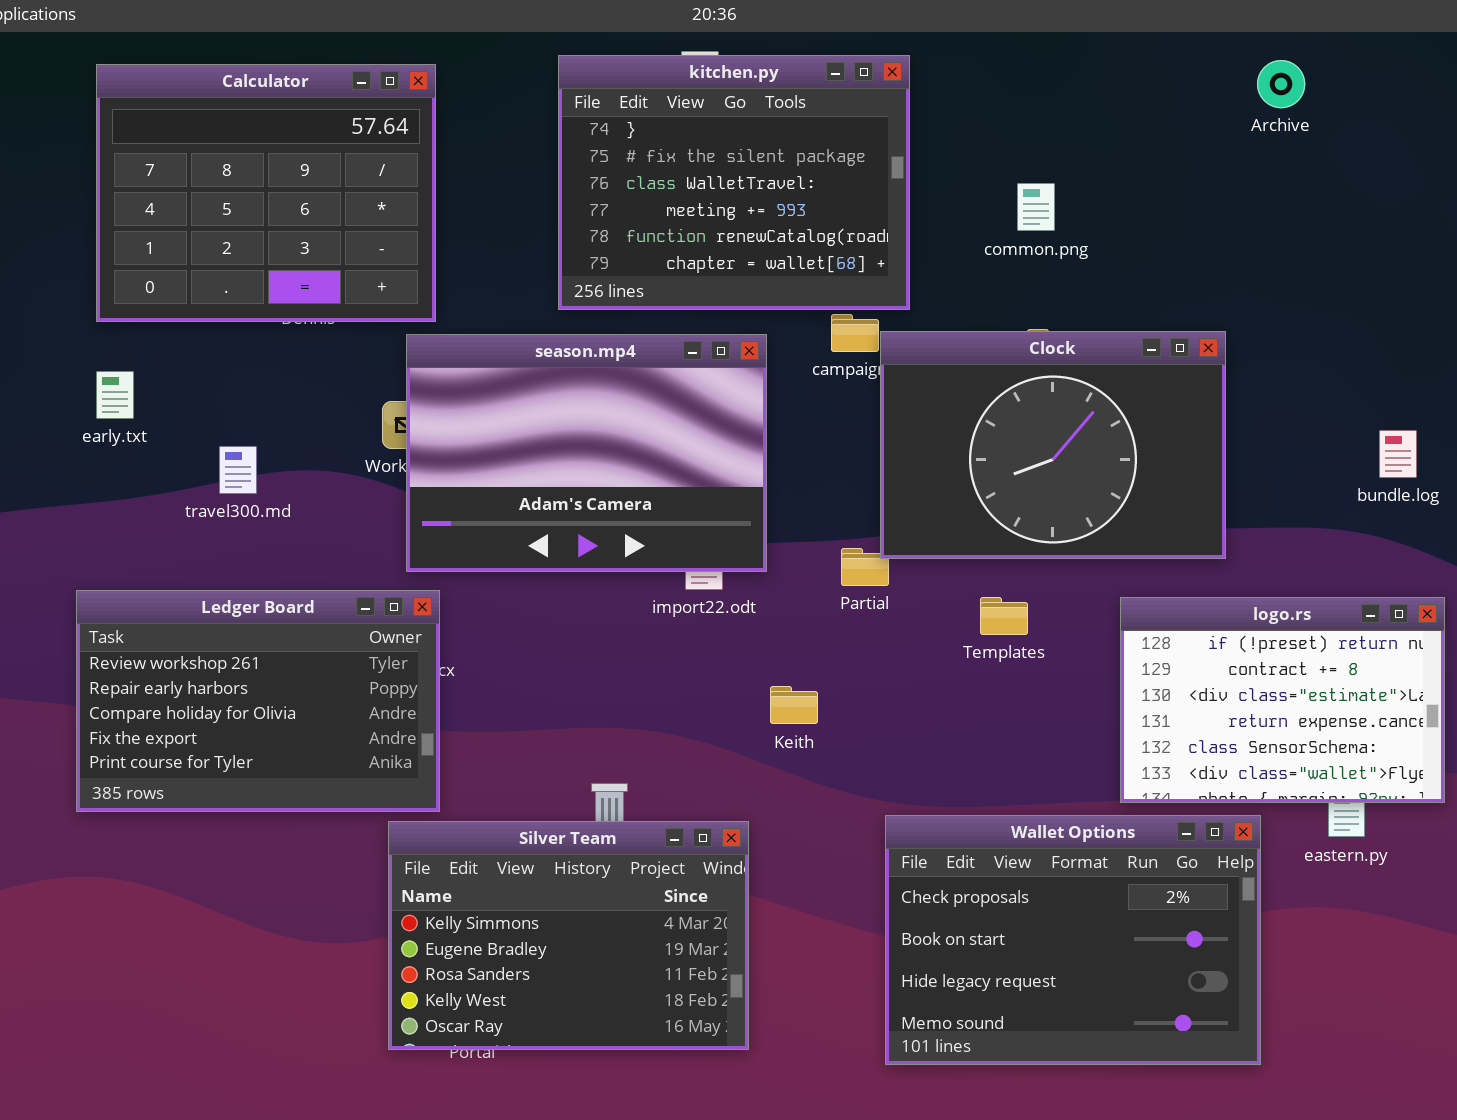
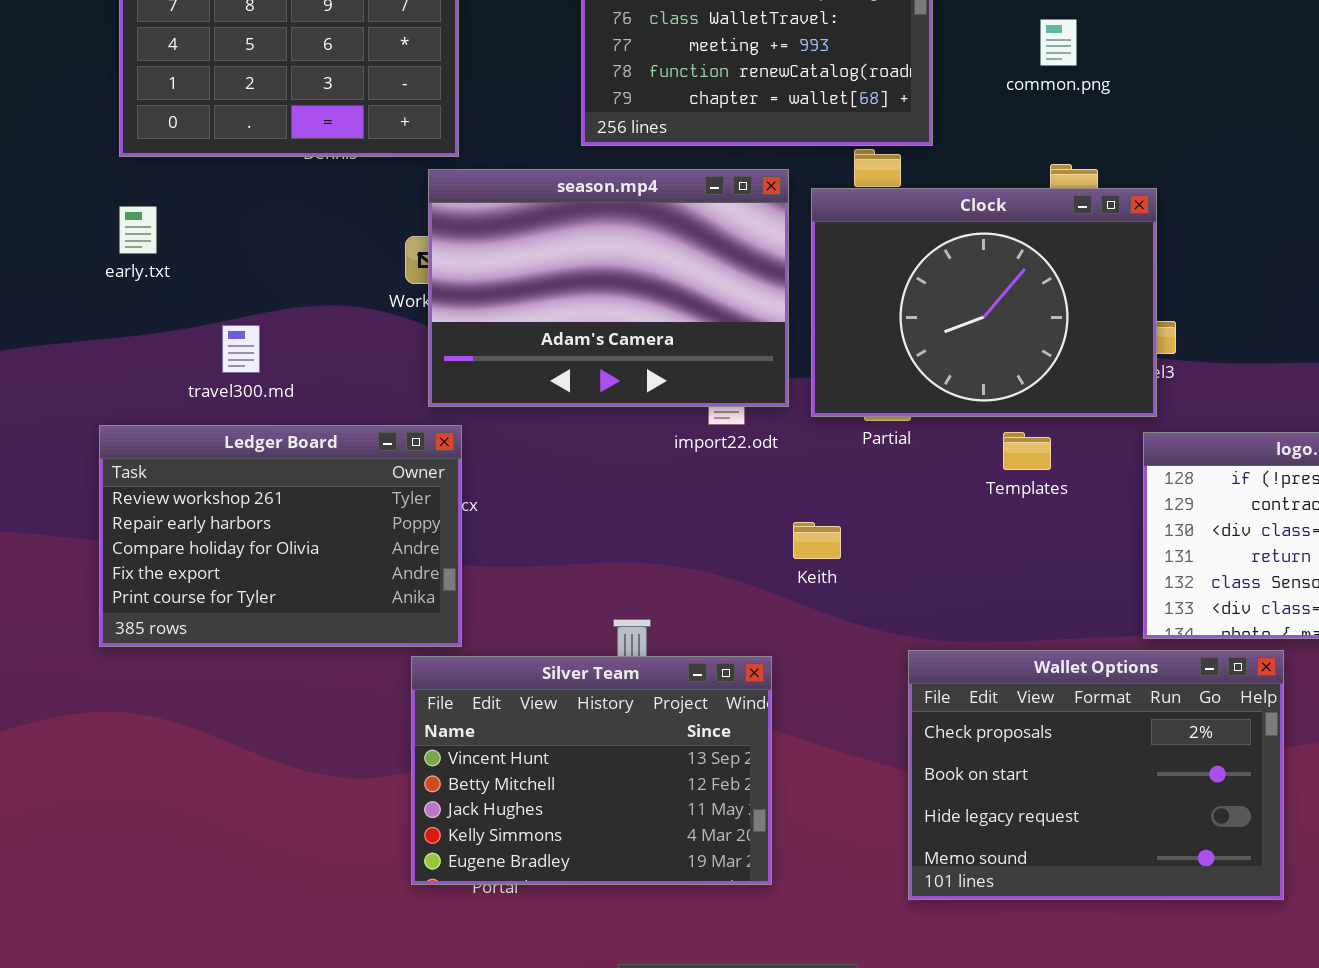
Clock: [880,331,1226,559] -> [811,188,1157,417], moved
travel300.md: [219,446,257,494] -> [222,325,260,373], moved
Silver Team: [388,821,749,1050] -> [411,656,772,885], scrolled up 3 rows

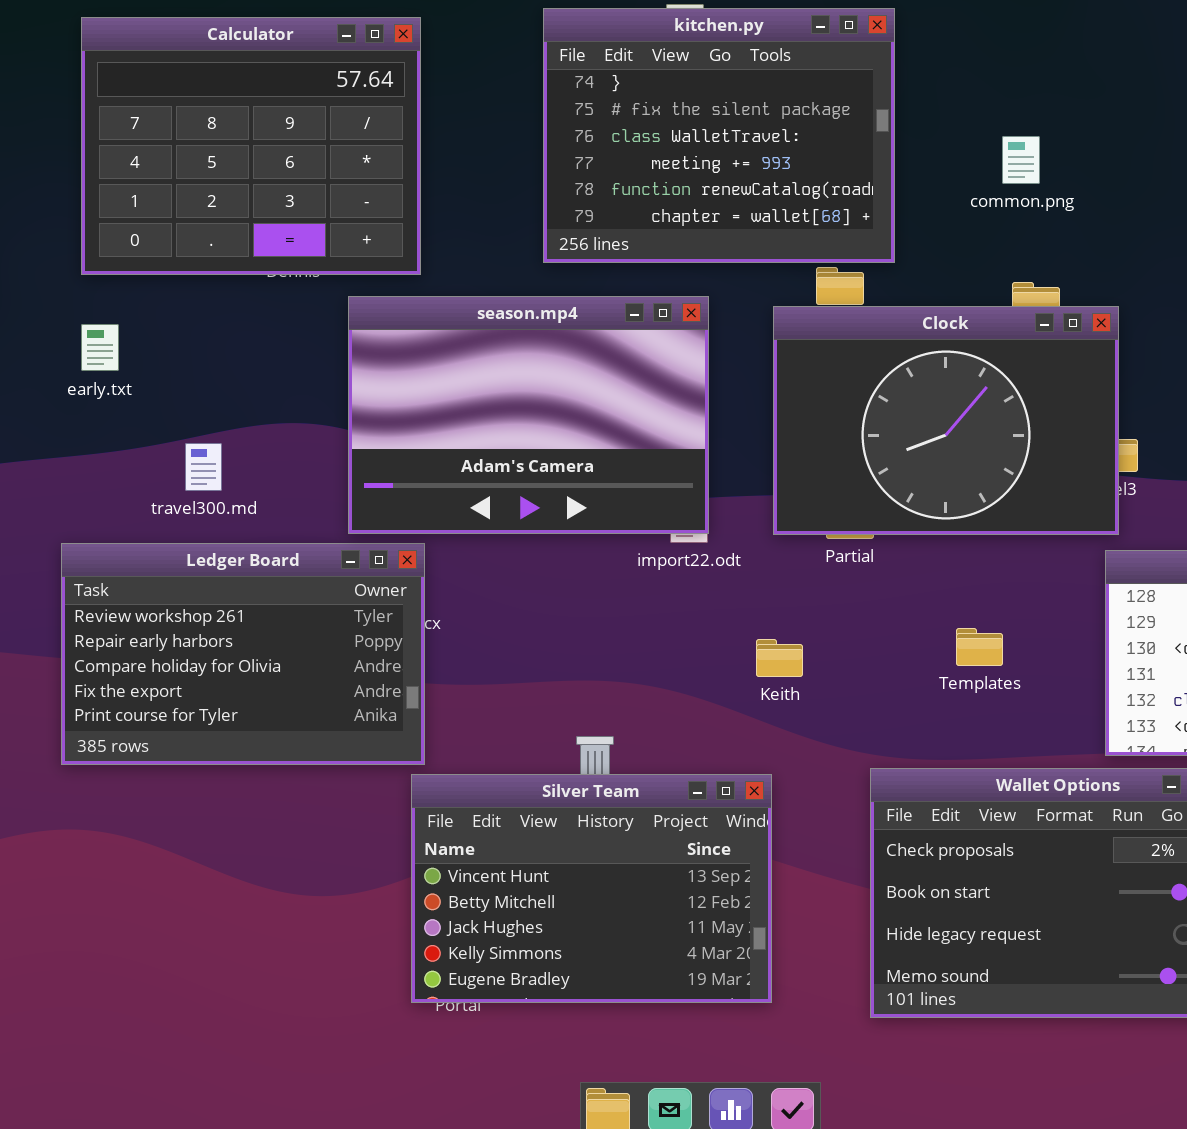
season.mp4: [428,169,789,407] -> [348,296,709,534], moved
Templates: [1003,432,1051,470] -> [956,628,1003,666], moved
Silver Team: [411,656,772,885] -> [411,774,772,1003], moved

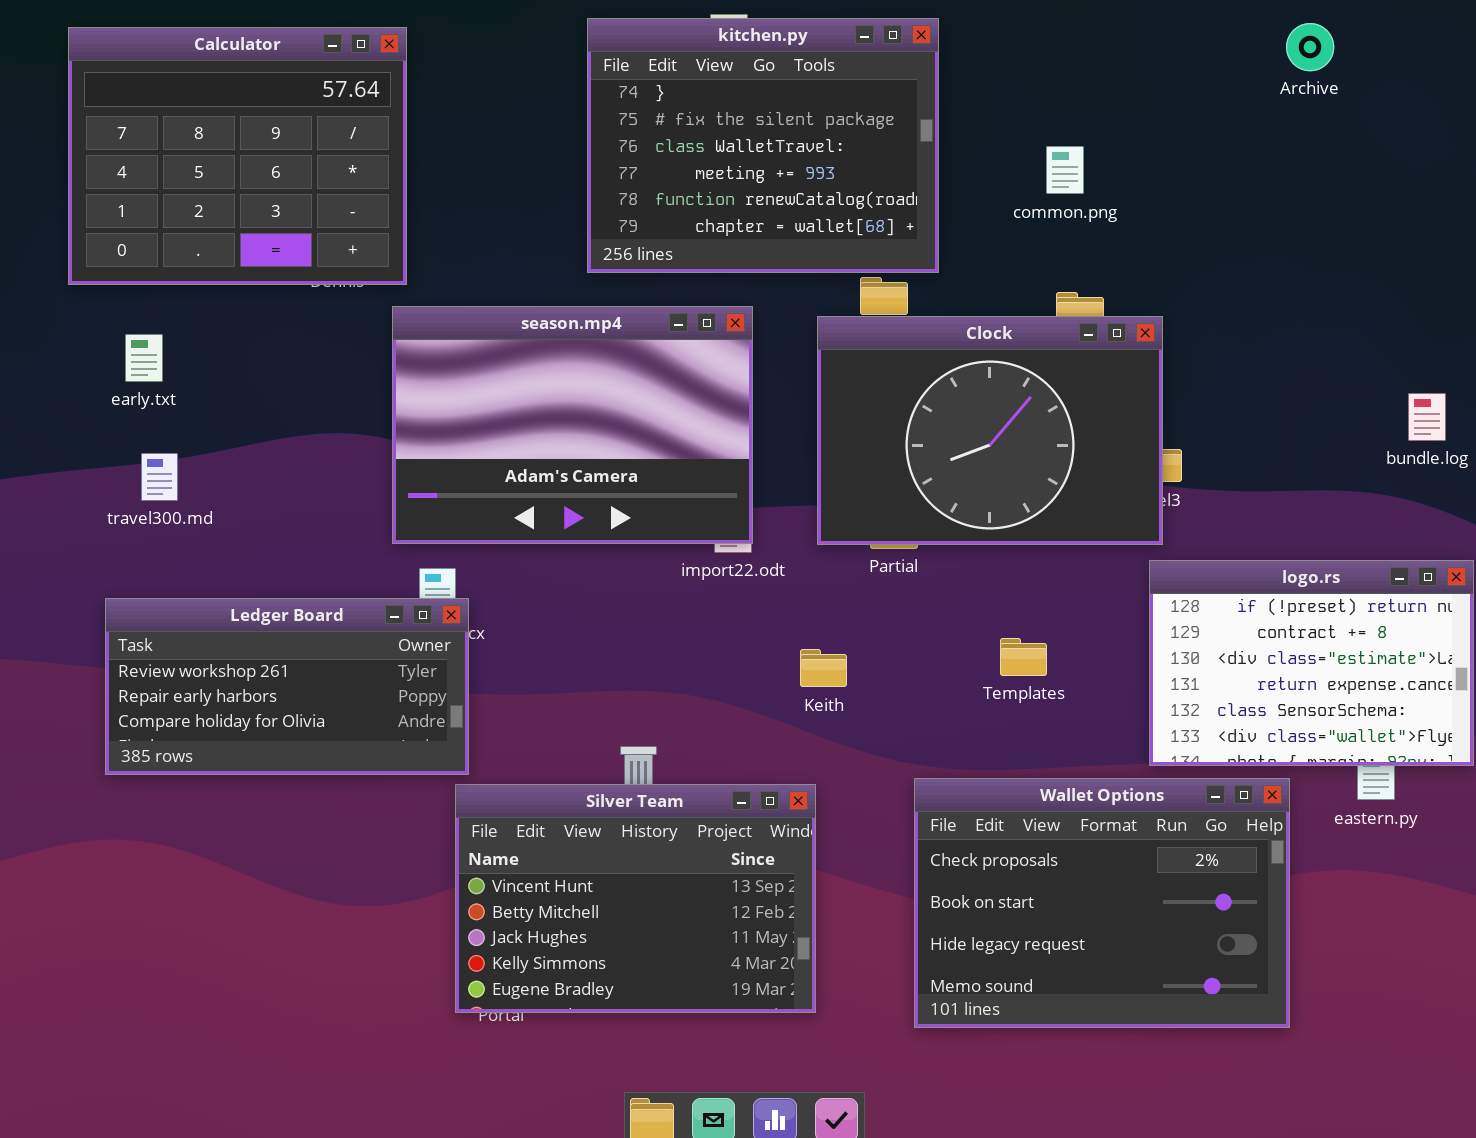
Calculator: [81,17,421,275] -> [68,27,407,285], moved
travel300.md: [185,443,222,491] -> [141,453,178,501], moved
Ledger Board: [61,543,425,765] -> [105,598,469,775], resized

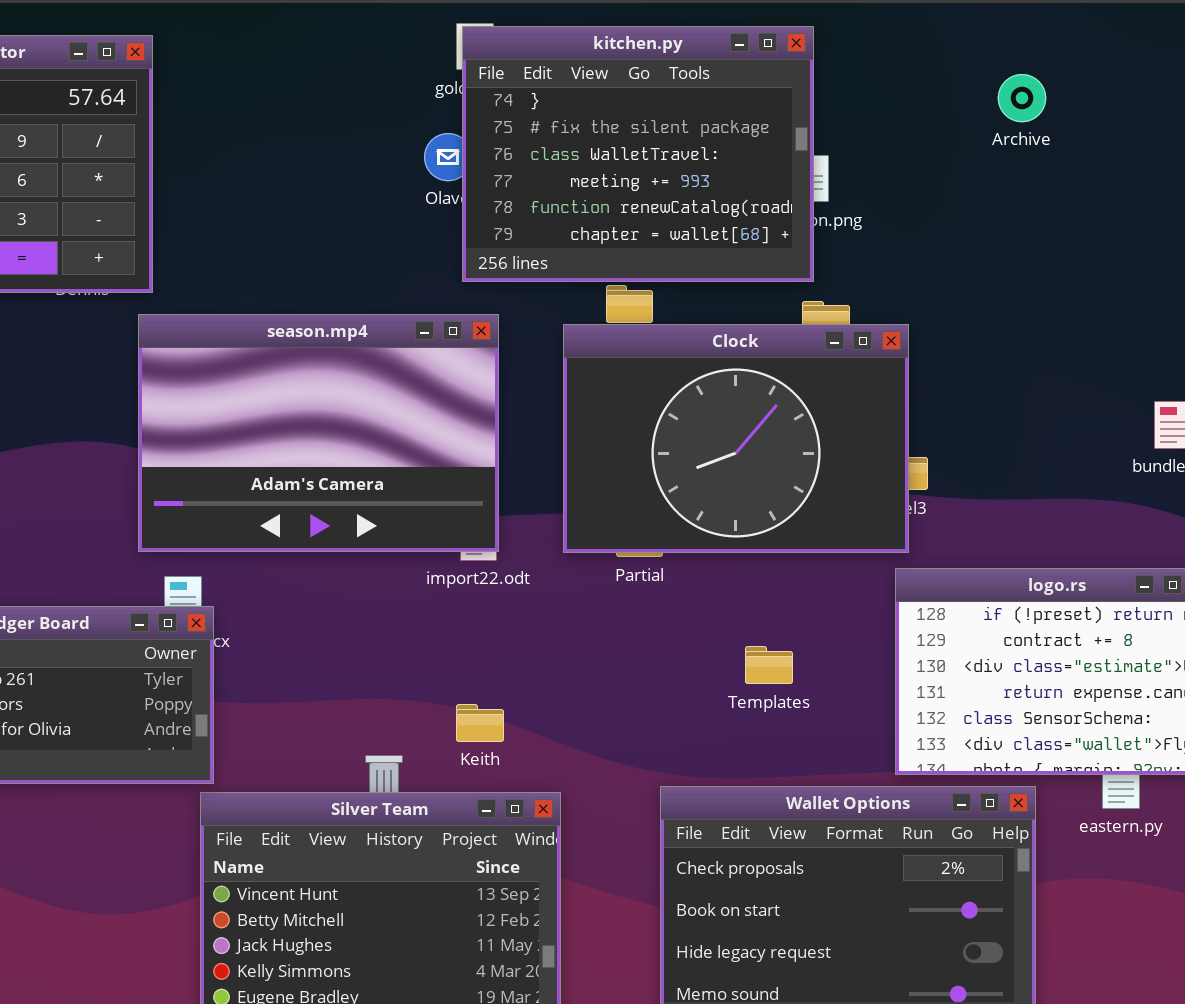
kitchen.py: [587,18,939,273] -> [462,26,814,282], moved
Archive: [1286,23,1334,71] -> [998,74,1046,122], moved
Keith: [800,649,847,687] -> [456,704,504,742], moved

